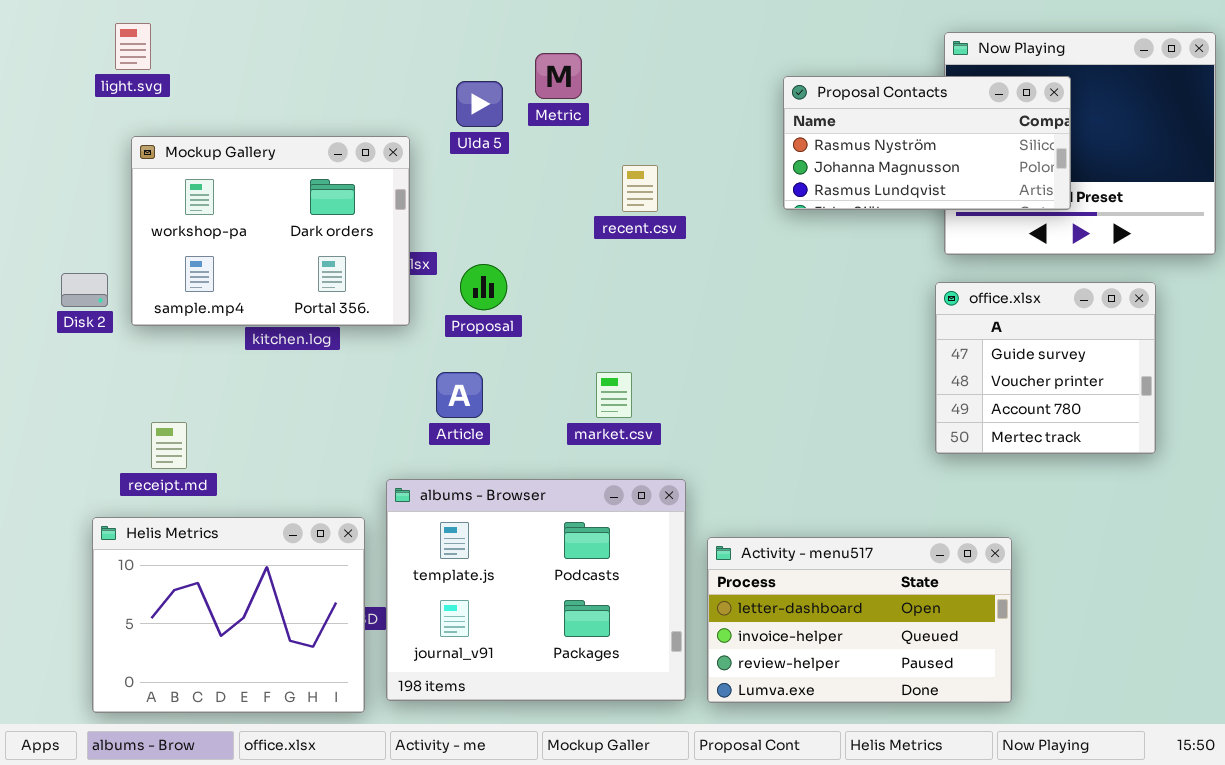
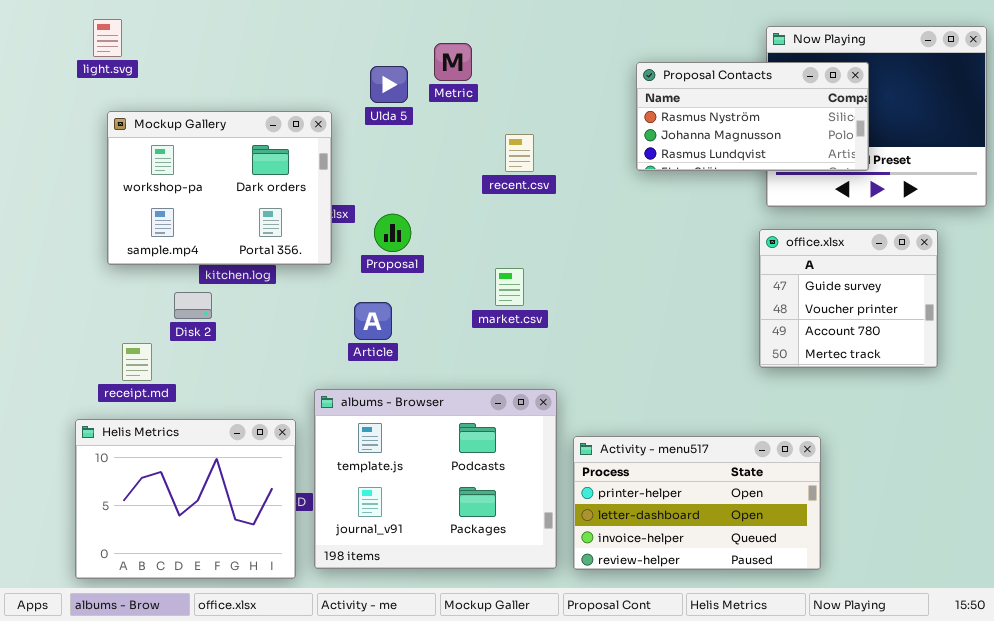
Disk 2: [61,273,108,307] -> [174,292,212,319], moved
market.csv: [596,372,632,418] -> [495,268,524,306], moved
Activity - menu517: [707,537,1012,703] -> [573,436,821,570], scrolled up 1 row

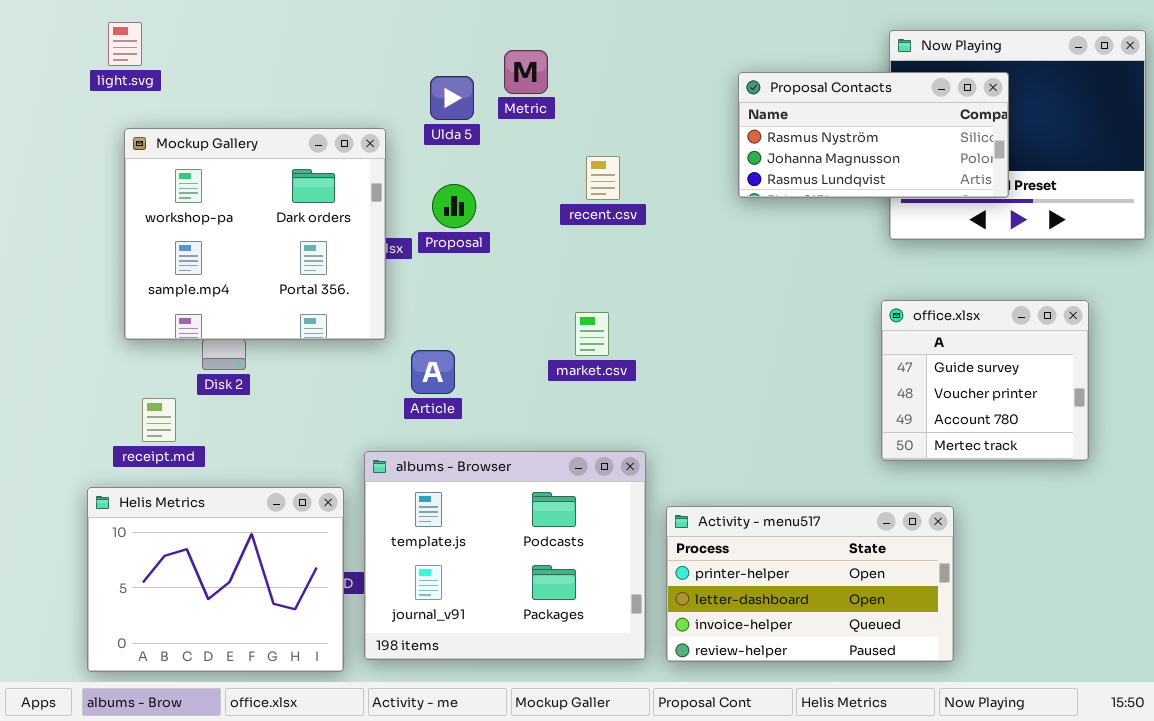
Mockup Gallery: [107,111,332,265] -> [124,128,386,340], resized
Proposal: [374,214,411,252] -> [432,184,476,228], moved
office.xlsx: [759,229,938,368] -> [881,300,1089,461], moved

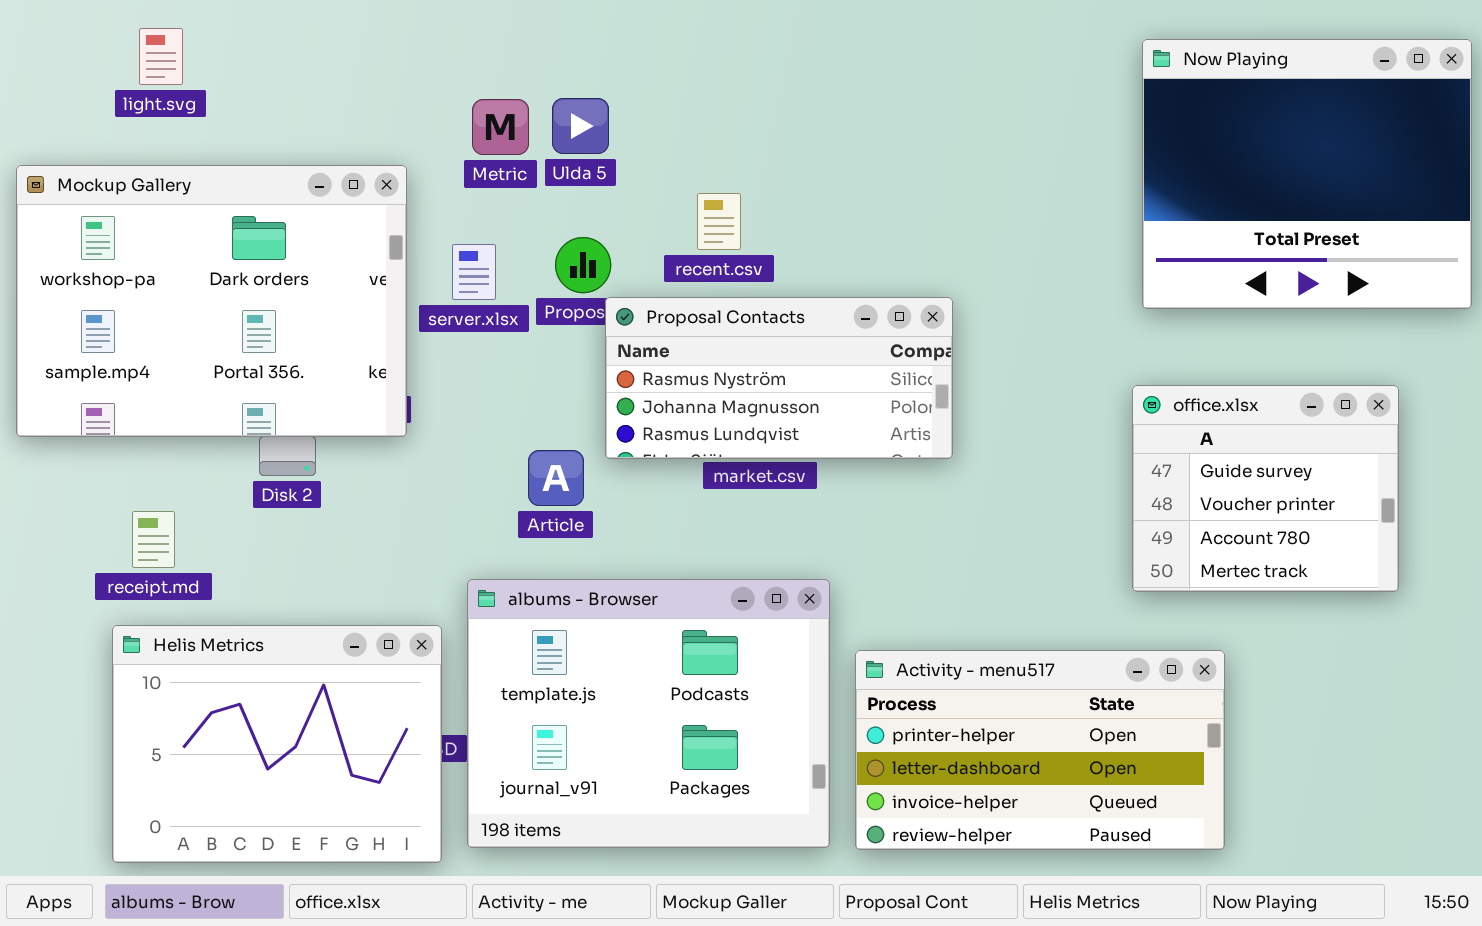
Metric: [504,50,548,94] -> [472,99,529,155], moved
Proposal Contacts: [738,72,1009,198] -> [605,297,953,459], moved
Mockup Gallery: [124,128,386,340] -> [16,165,407,437], moved, resized
recent.csv: [586,156,620,200] -> [697,193,741,250], moved
receipt.md: [142,398,176,442] -> [132,511,175,568], moved

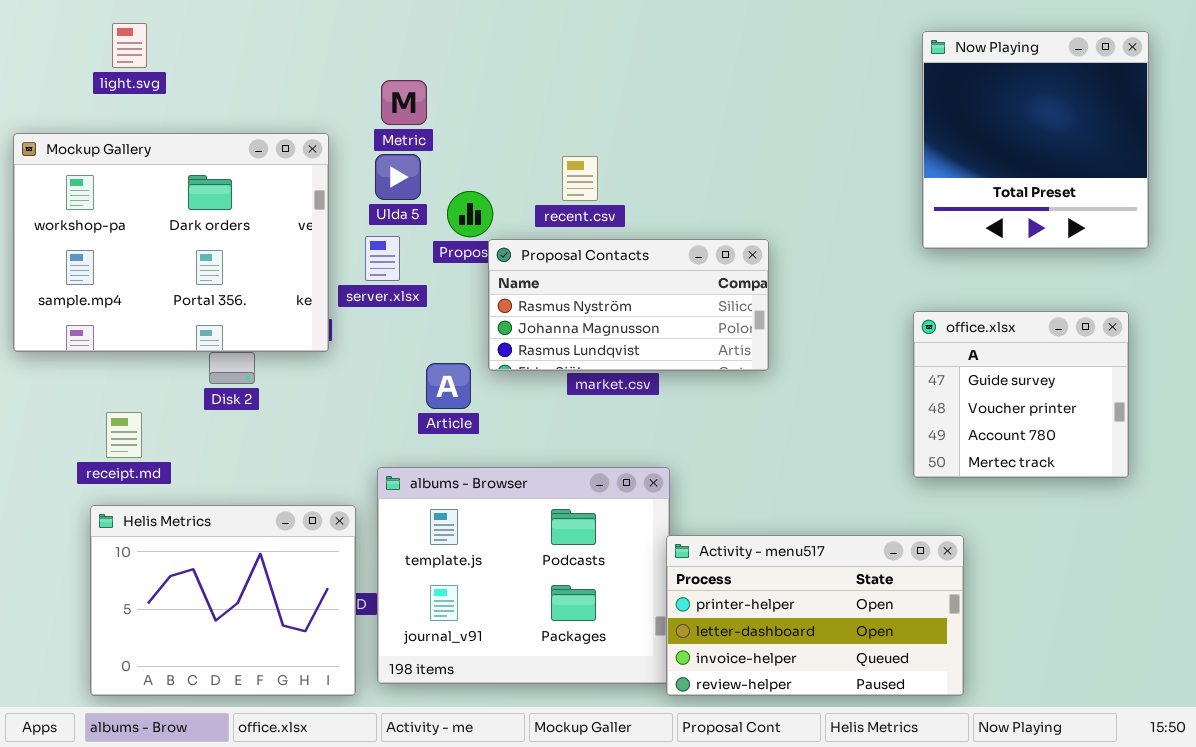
Now Playing: [1142,39,1472,309] -> [922,31,1149,249], resized
Ulda 5: [552,98,609,154] -> [375,154,421,200], moved
server.xlsx: [452,244,496,300] -> [365,236,400,281], moved
Activity - menu517: [855,650,1225,850] -> [666,535,964,696], moved

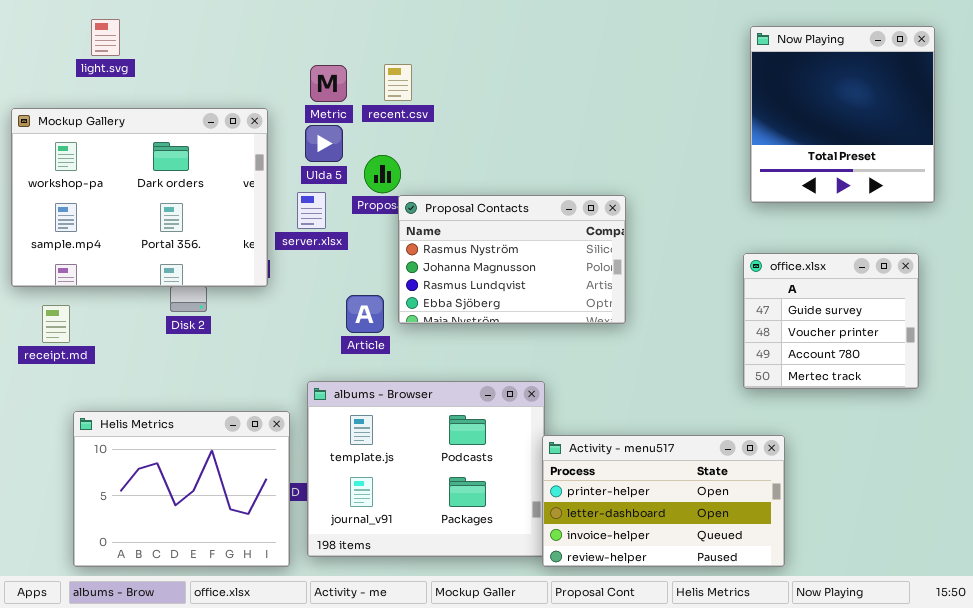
recent.csv: [562,156,598,201] -> [384,64,412,101], moved
Proposal Contacts: [488,239,769,371] -> [398,195,626,324], resized
receipt.md: [106,412,142,458] -> [42,305,70,343], moved

